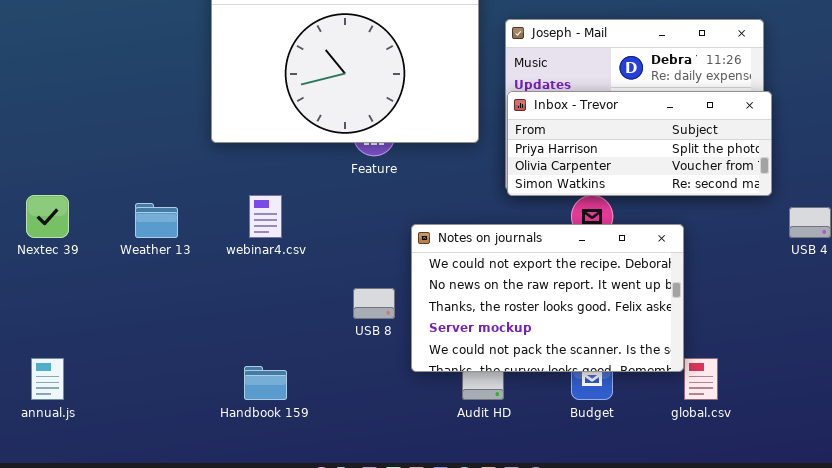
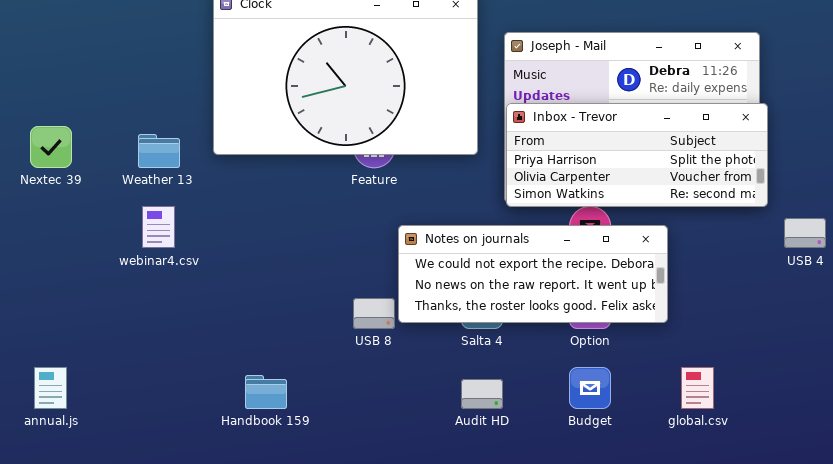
Nextec 39: [26,195,69,238] -> [30,126,72,168], moved
webinar4.csv: [249,195,282,238] -> [142,206,175,248], moved
Weather 13: [135,203,178,238] -> [138,134,180,168], moved
Notes on journals: [411,224,684,372] -> [398,225,668,323], moved, resized

